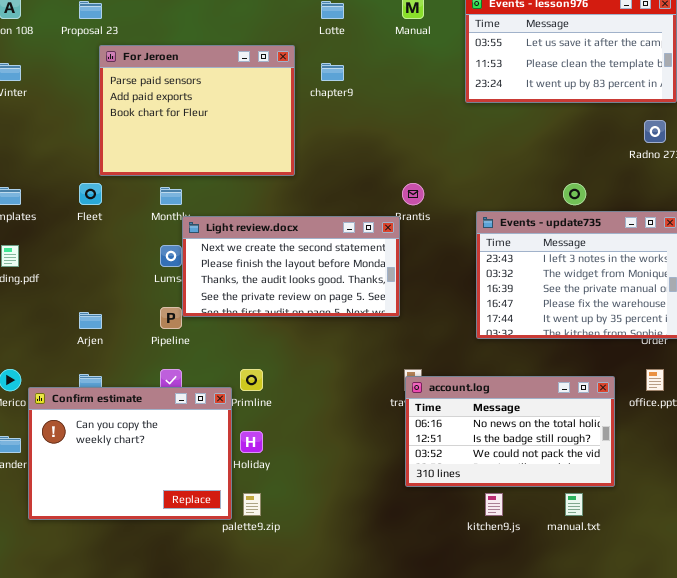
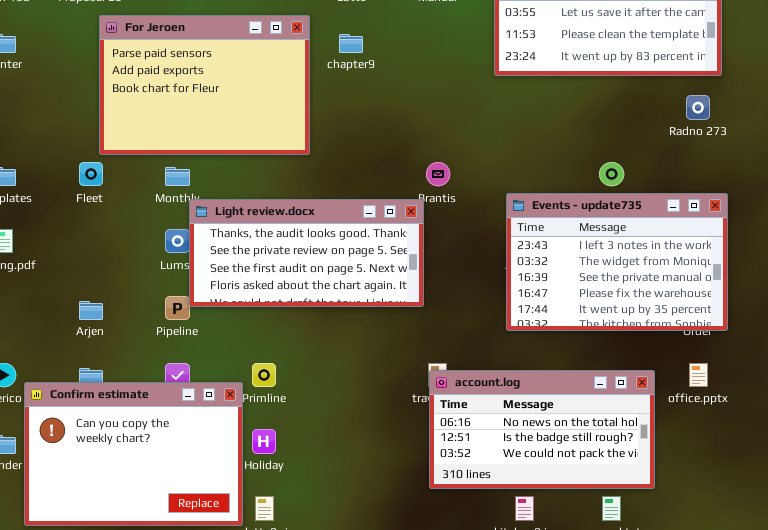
Light review.docx: [182,216,400,317] -> [189,199,424,307], scrolled down 2 rows

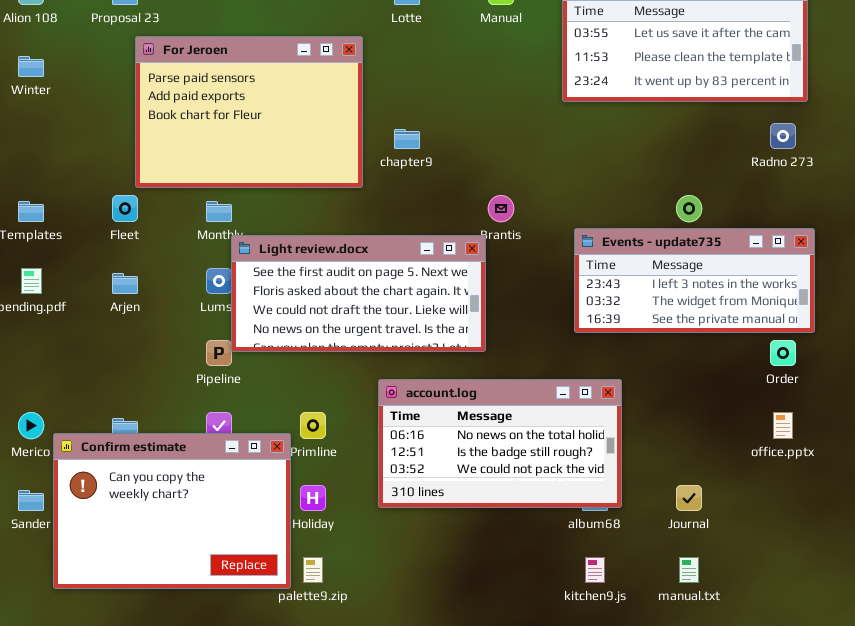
chapter9: [339,34,363,53] -> [394,129,420,149], moved
Events - update735: [506,193,728,331] -> [574,228,815,333], resized
Light review.docx: [189,199,424,307] -> [231,235,486,352], scrolled down 2 rows
Arjen: [79,301,103,320] -> [112,273,138,294], moved
account.log: [429,370,655,489] -> [378,379,622,508], moved

